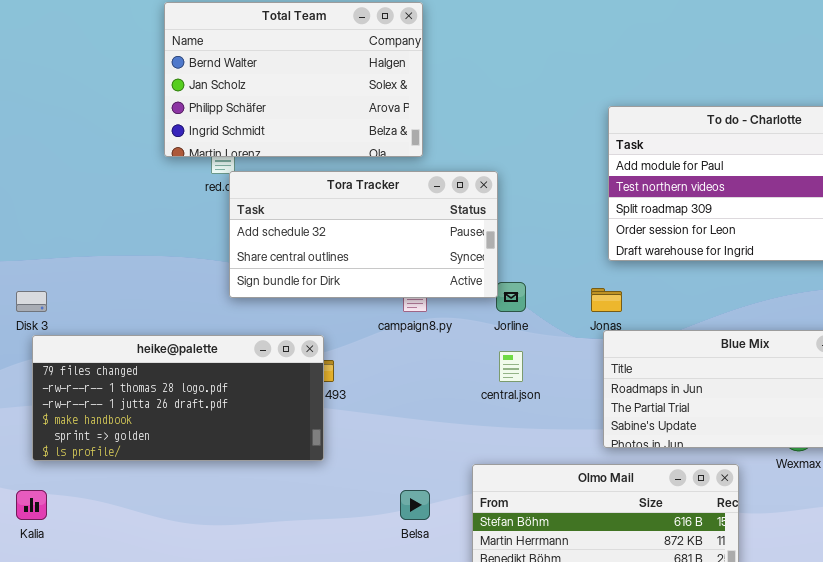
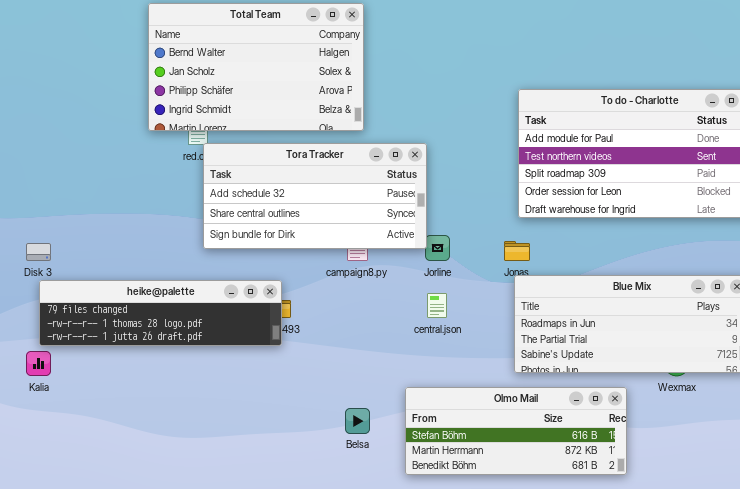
heike@palette: [32,335,324,461] -> [39,280,282,346], resized
Kalia: [16,490,47,520] -> [26,351,51,376], moved

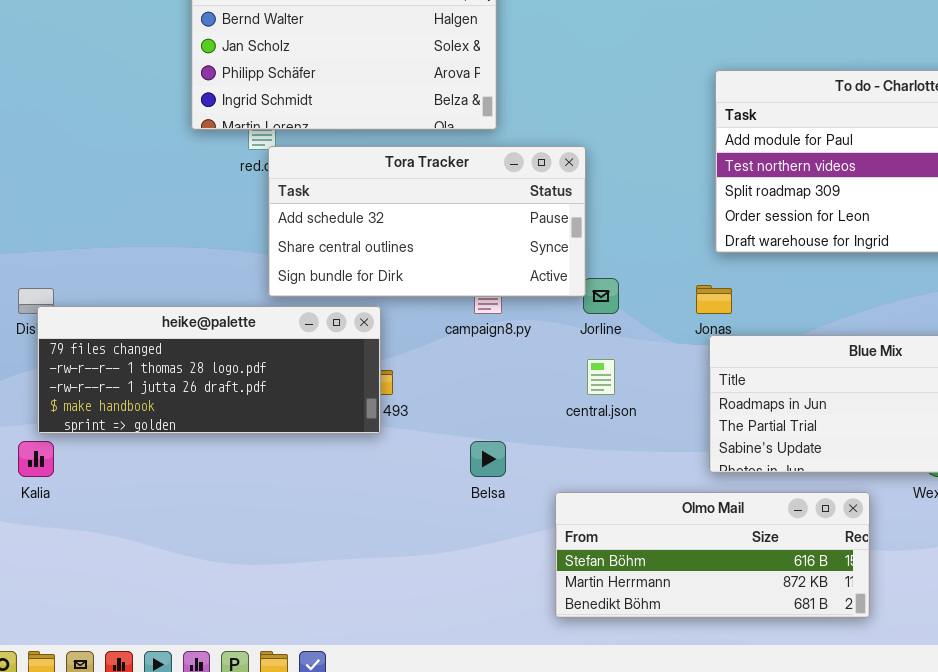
heike@palette: [39,280,282,346] -> [37,306,381,434], resized
Belsa: [345,408,370,434] -> [470,441,506,477], moved

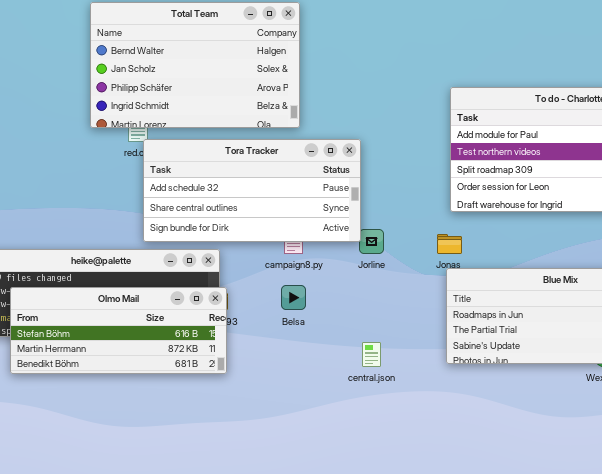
central.json: [587,359,615,395] -> [362,342,381,367], moved
Belsa: [470,441,506,477] -> [281,285,306,310], moved
Olmo Mail: [555,492,870,618] -> [10,287,227,374], moved

